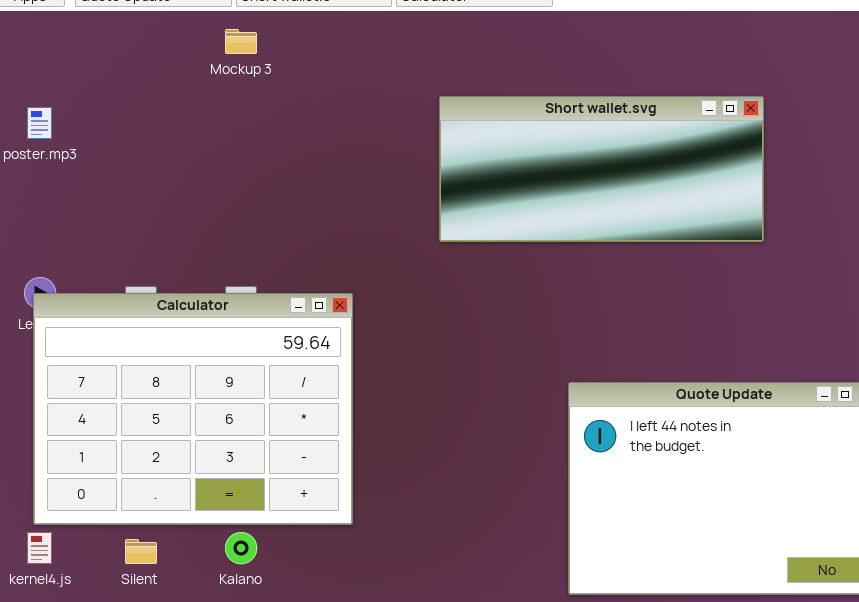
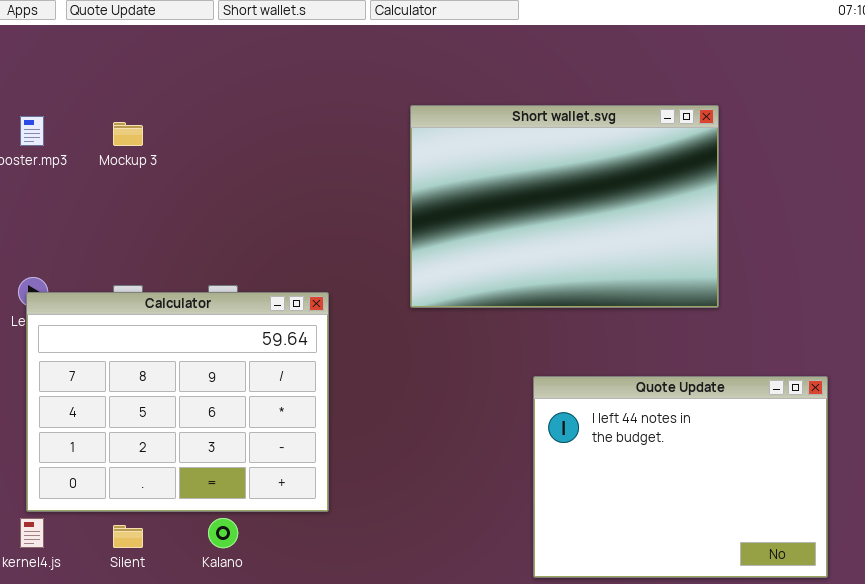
Mockup 3: [225,29,257,54] -> [113,122,143,146], moved
Short wallet.svg: [439,96,764,242] -> [410,105,719,308], resized

